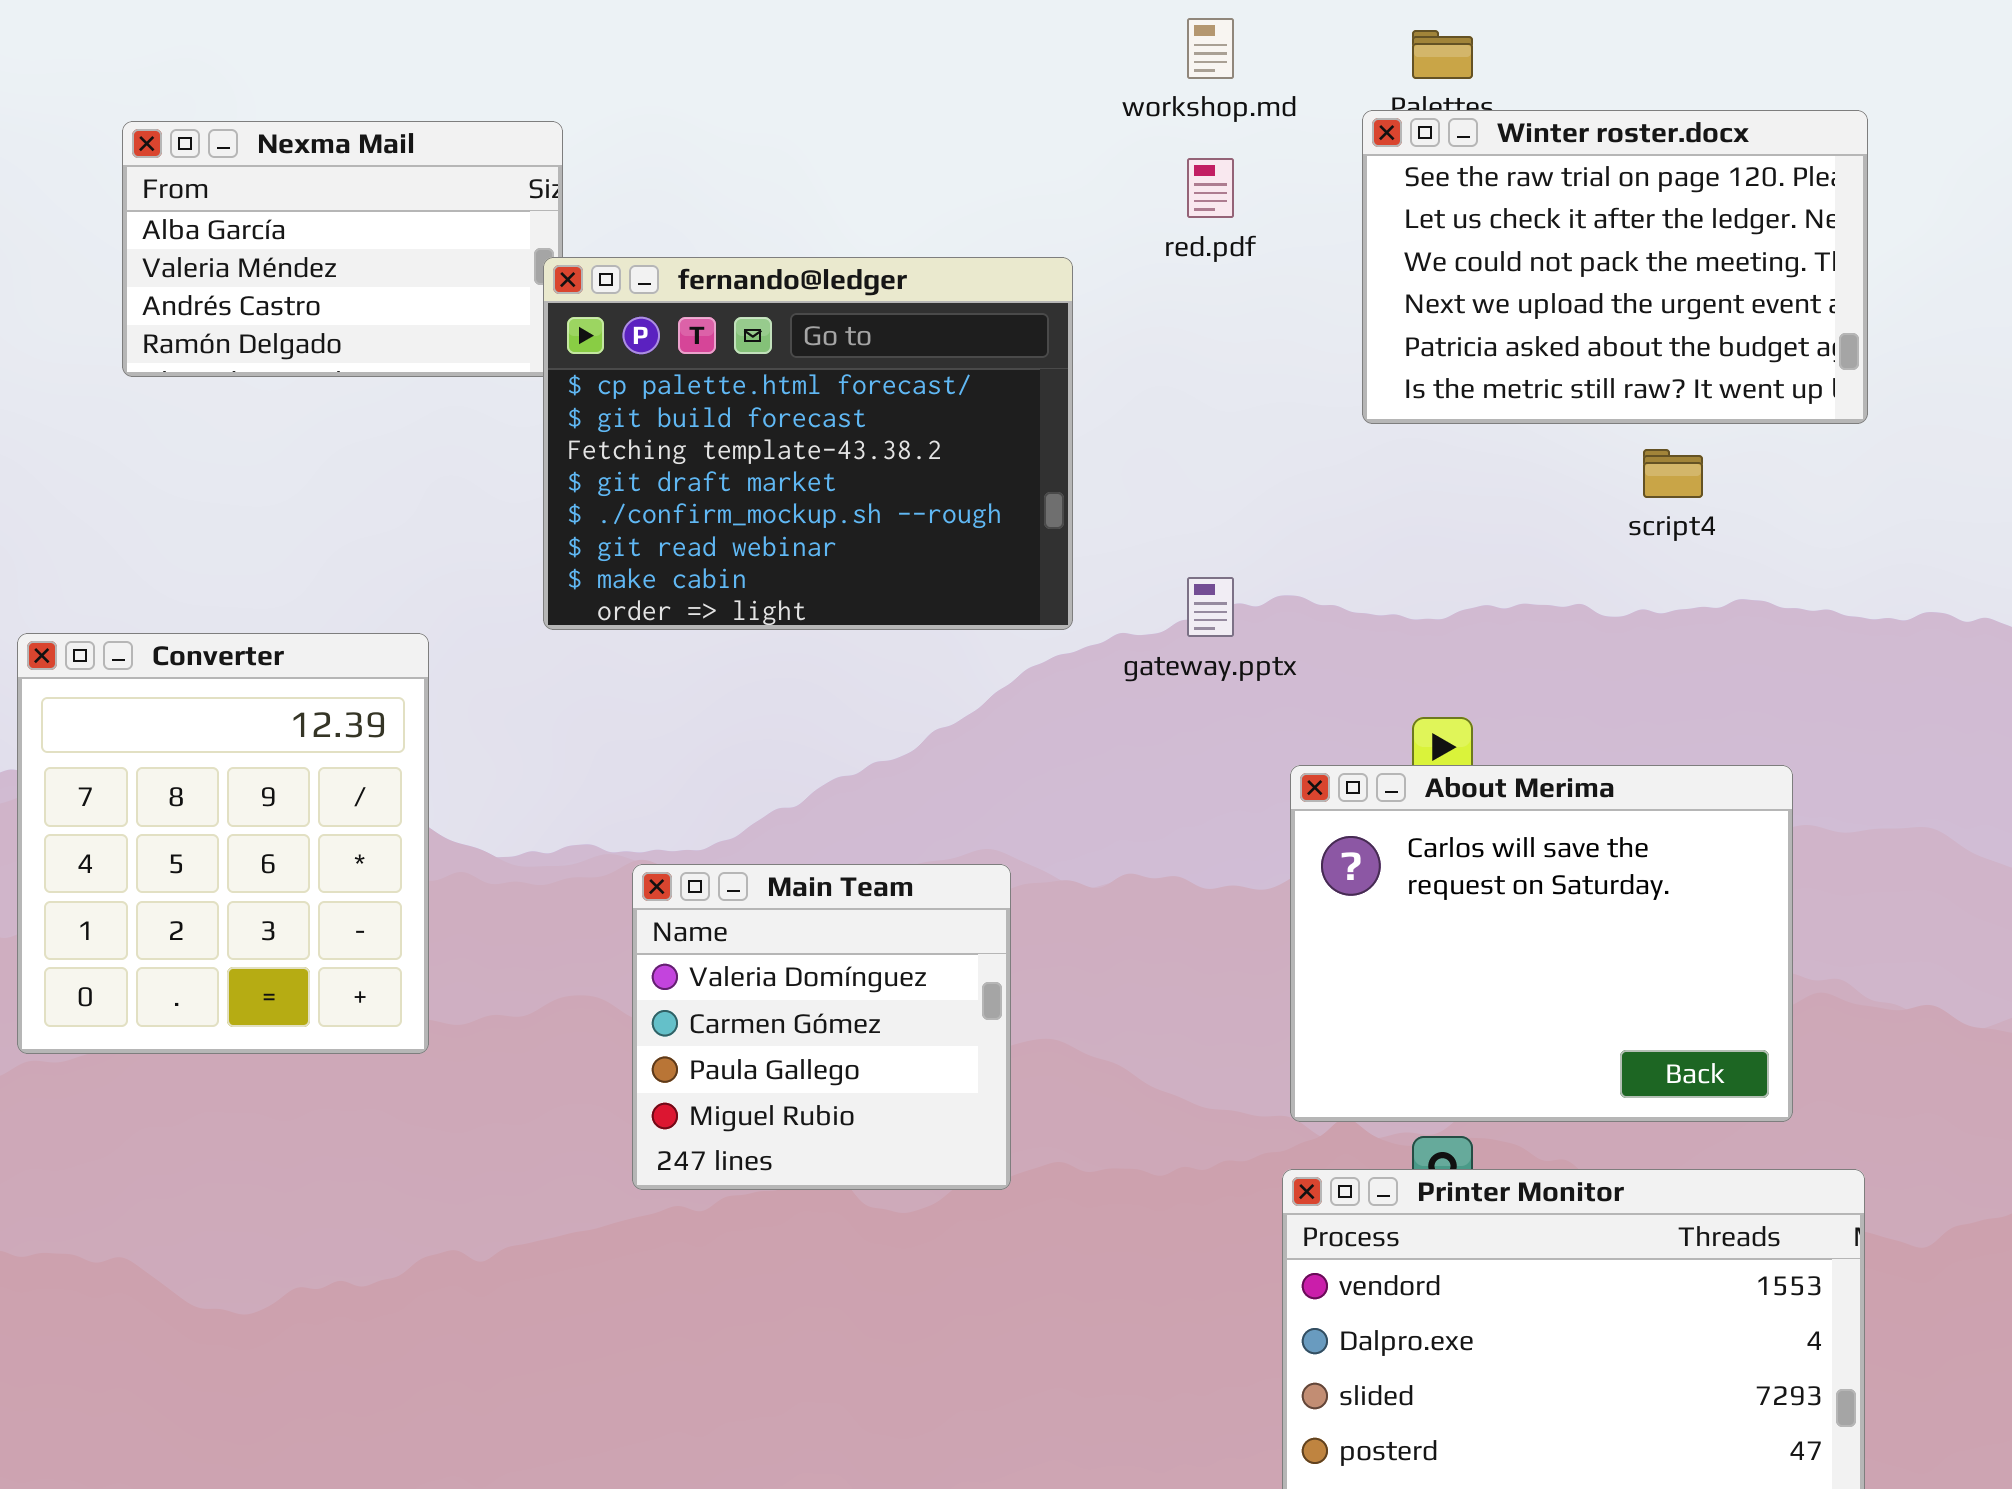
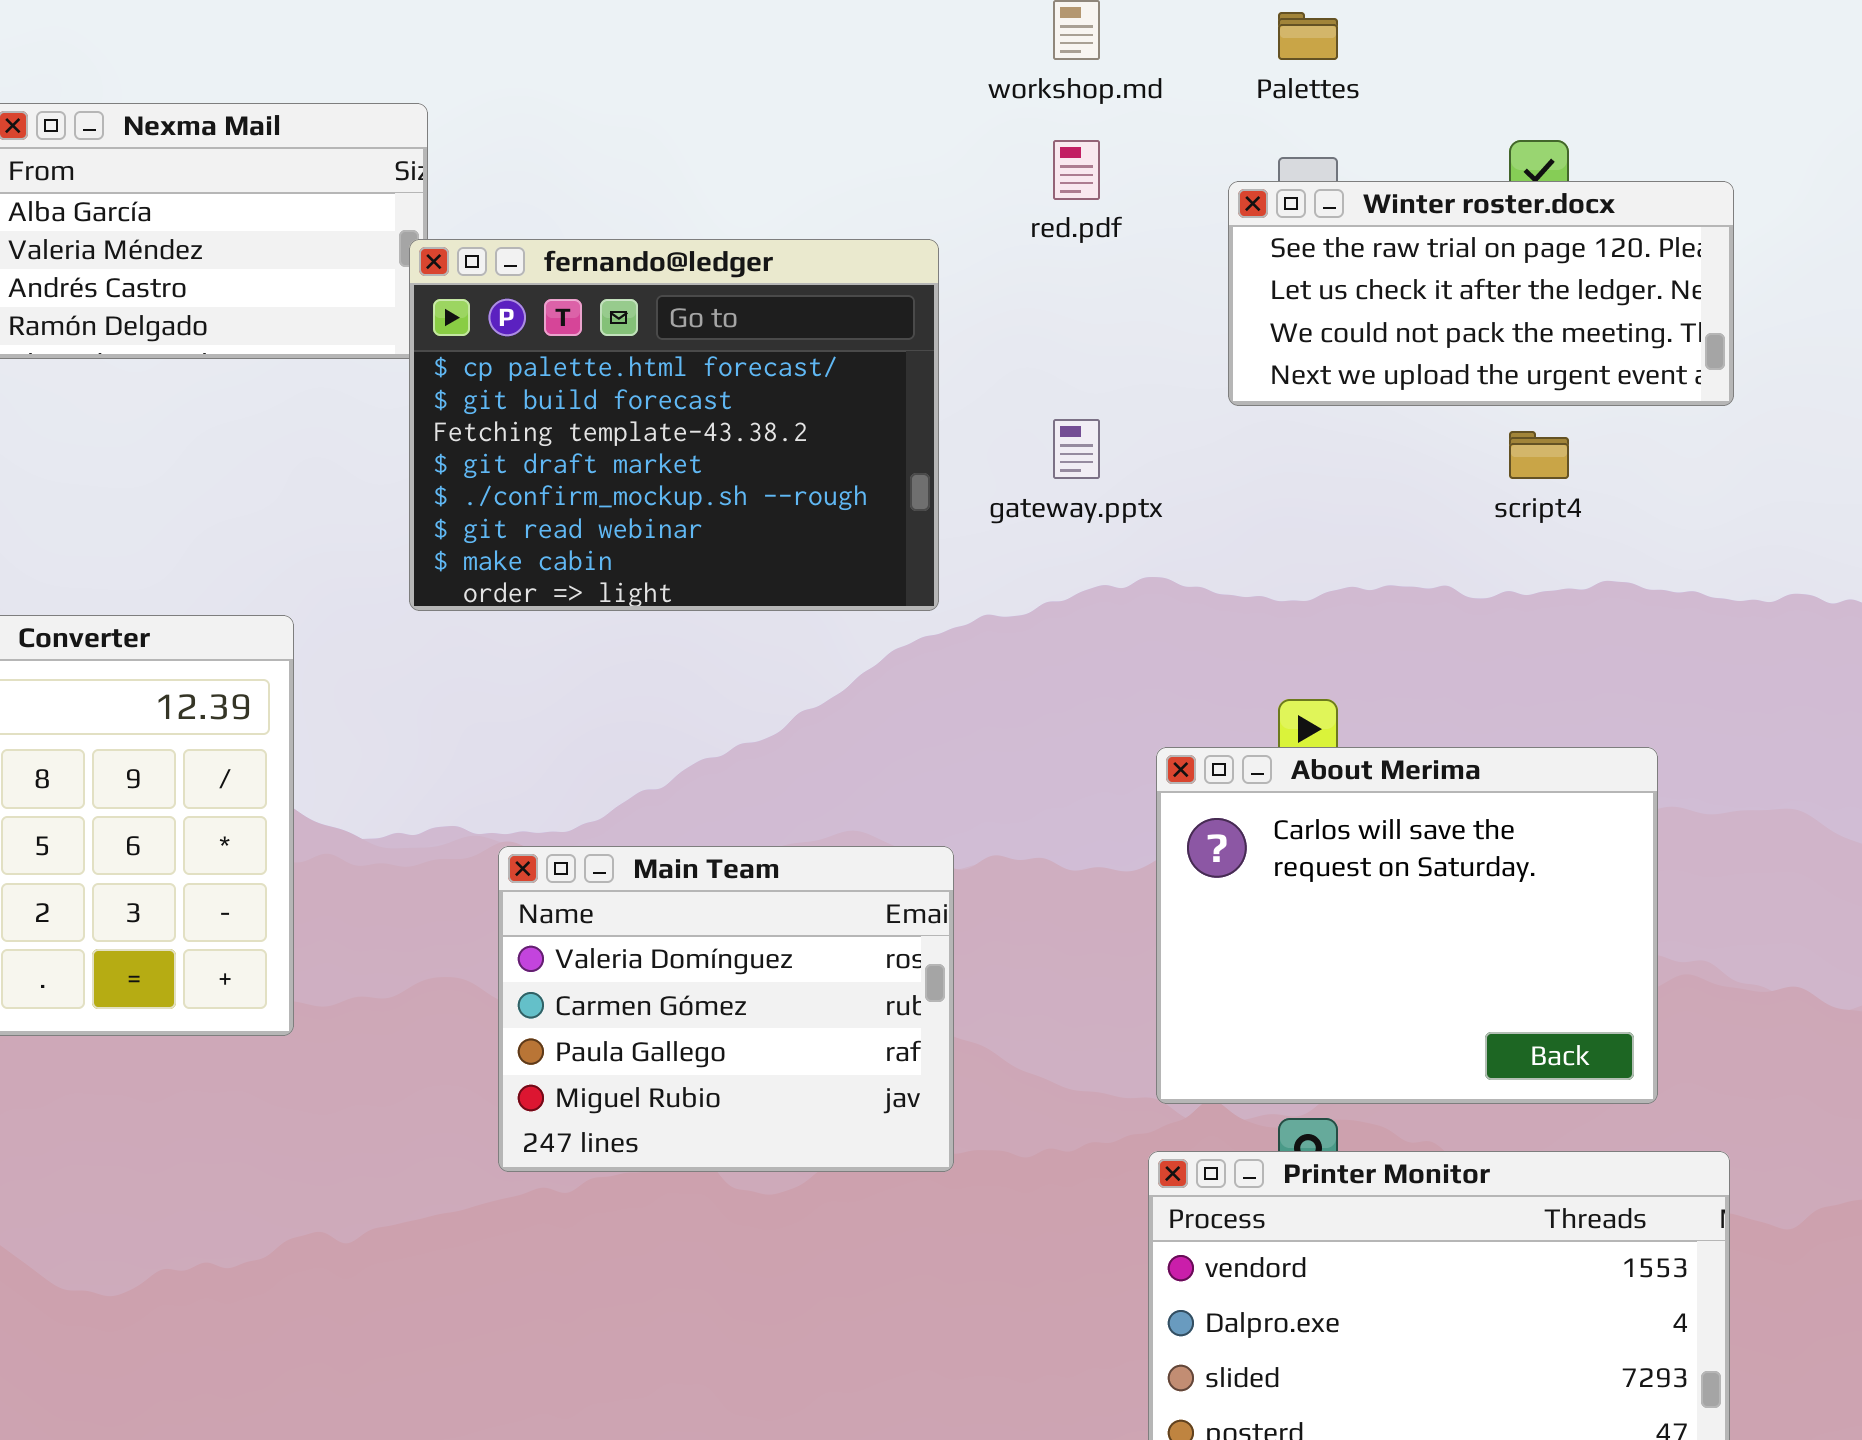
Winter roster.docx: [1362,110,1868,424] -> [1228,181,1734,406], resized
gateway.pptx: [1187,577,1234,637] -> [1053,419,1100,479], moved
Main Team: [632,864,1011,1190] -> [498,846,954,1172], resized

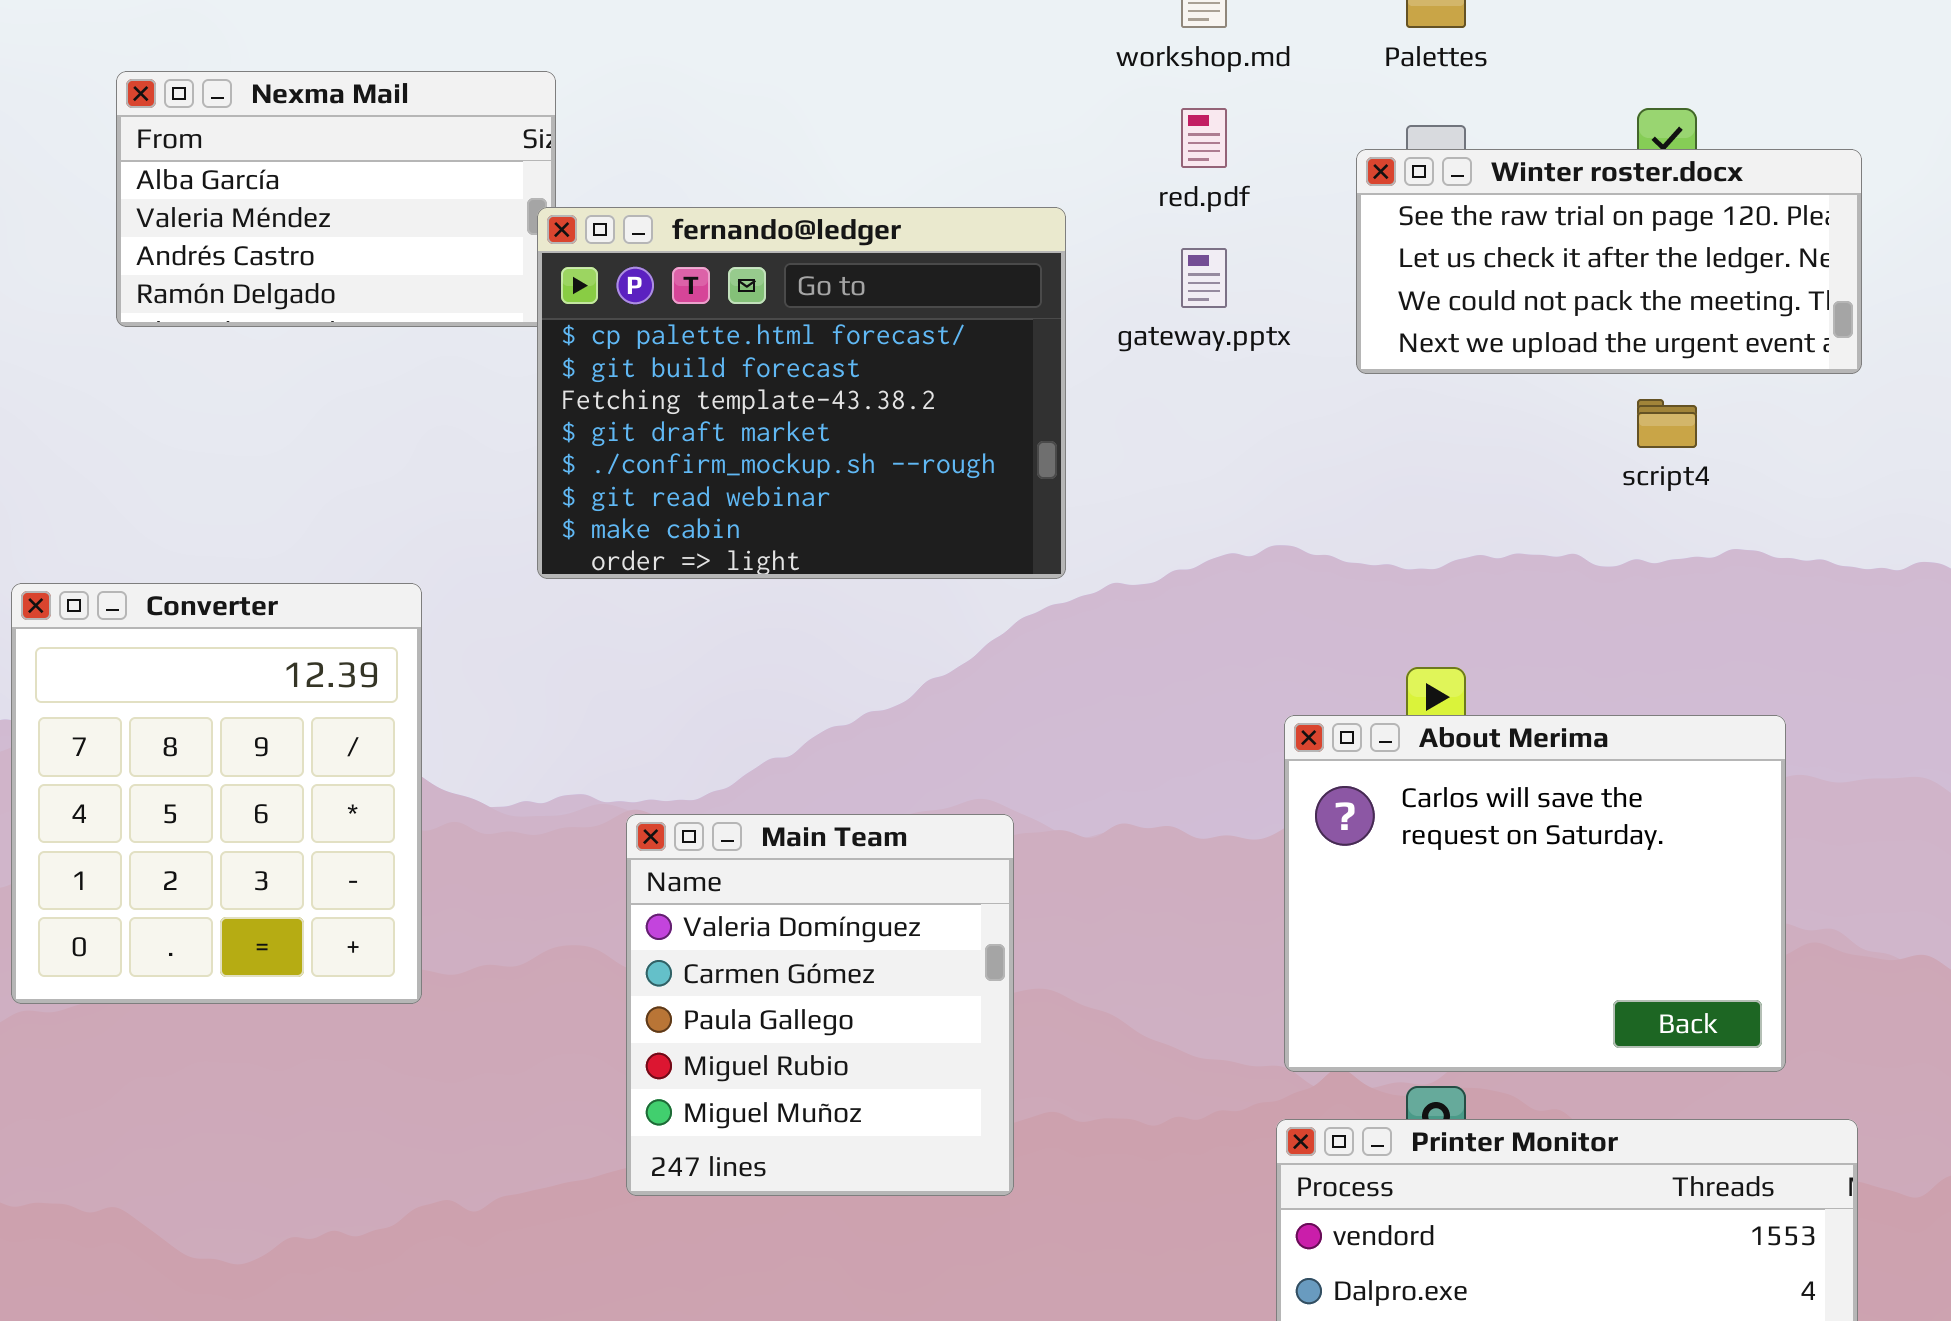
gateway.pptx: [1053,419,1100,479] -> [1181,248,1227,308], moved
Main Team: [498,846,954,1172] -> [626,814,1014,1196], resized

